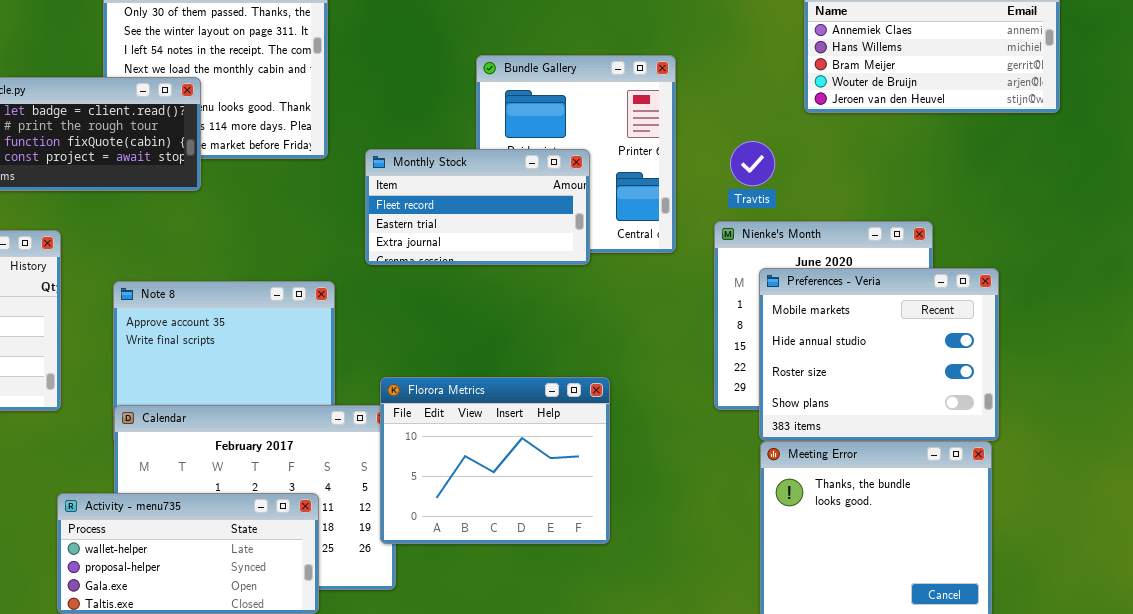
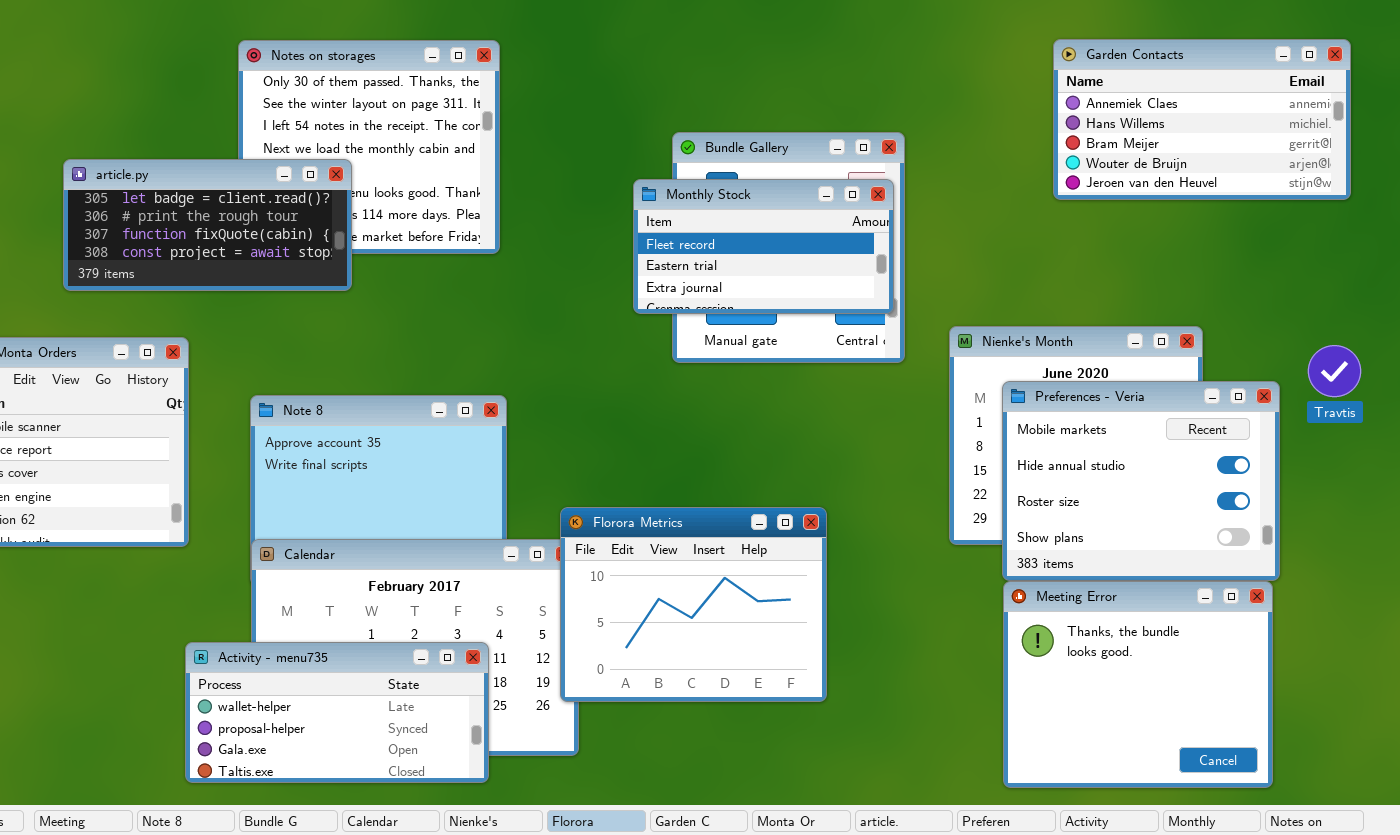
Travtis: [730,141,775,186] -> [1308,345,1361,397], moved
Monthly Stock: [365,149,590,265] -> [633,179,894,314], moved

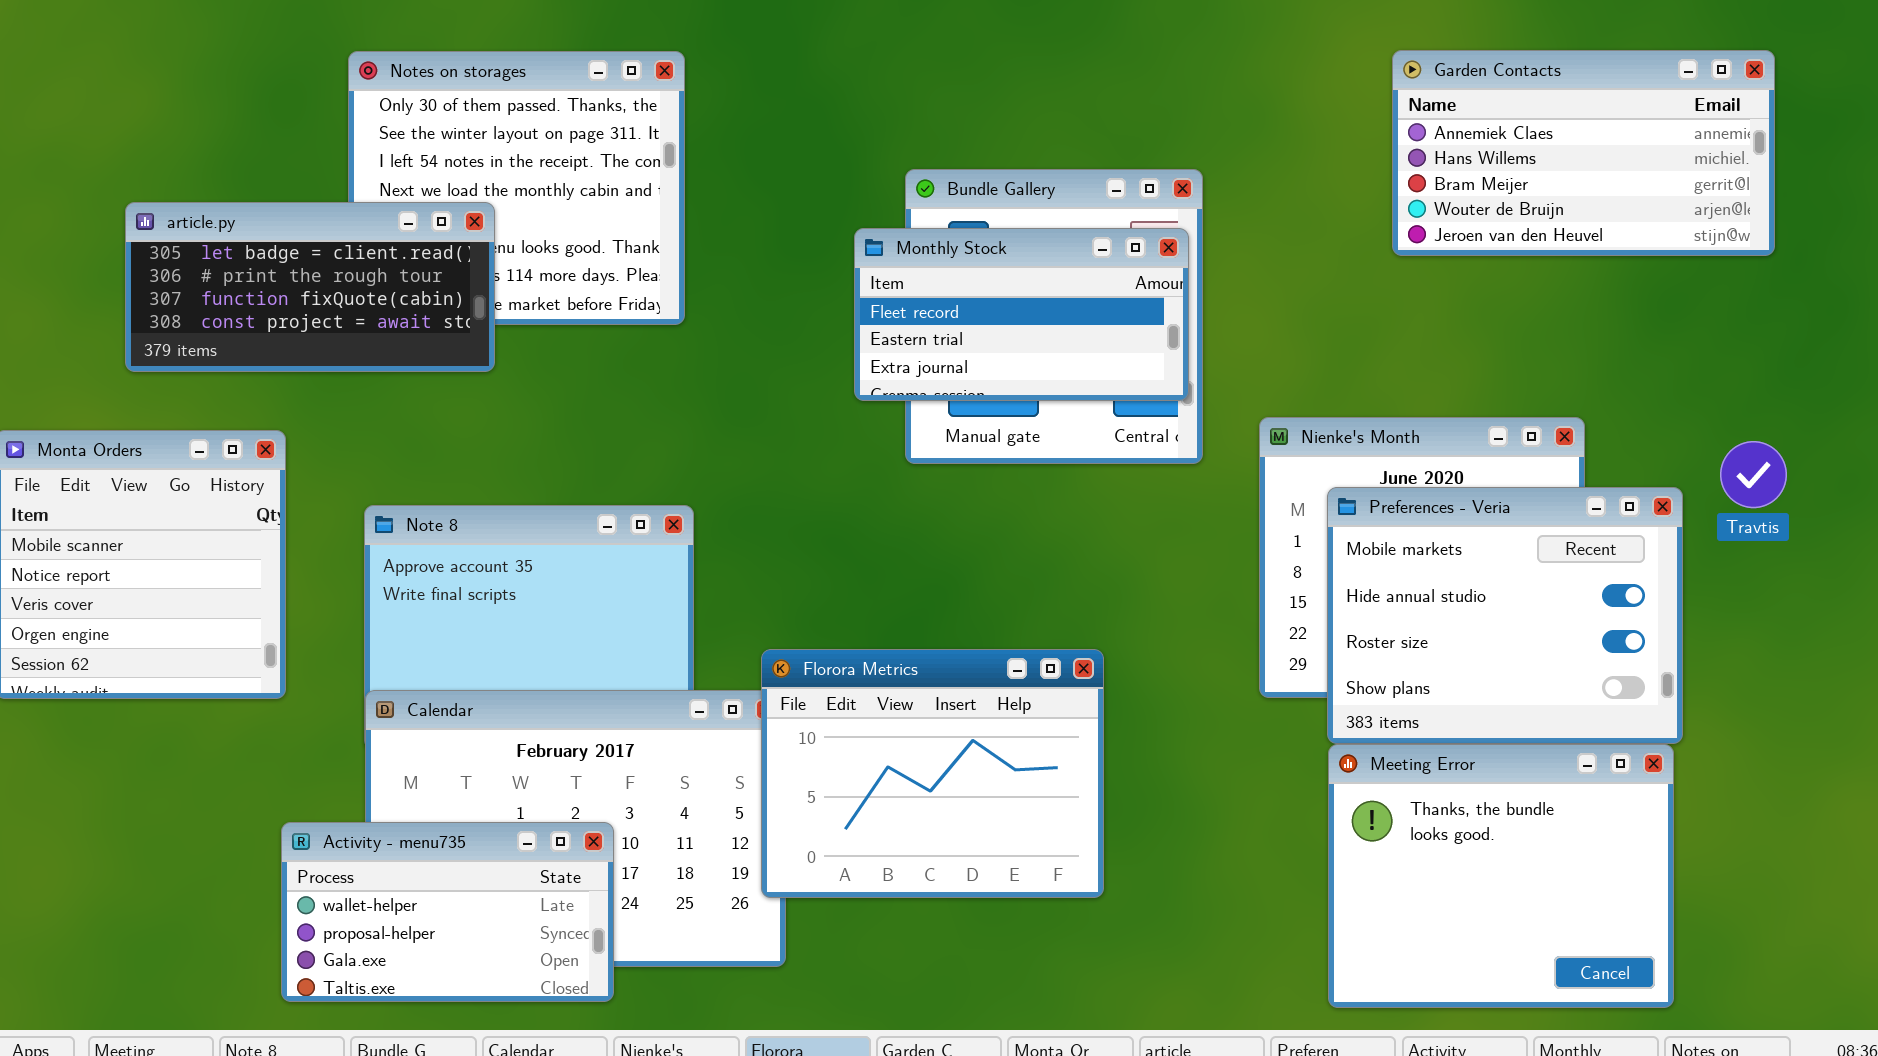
Activity - menu735: [185,642,489,783] -> [281,822,614,1002], resized

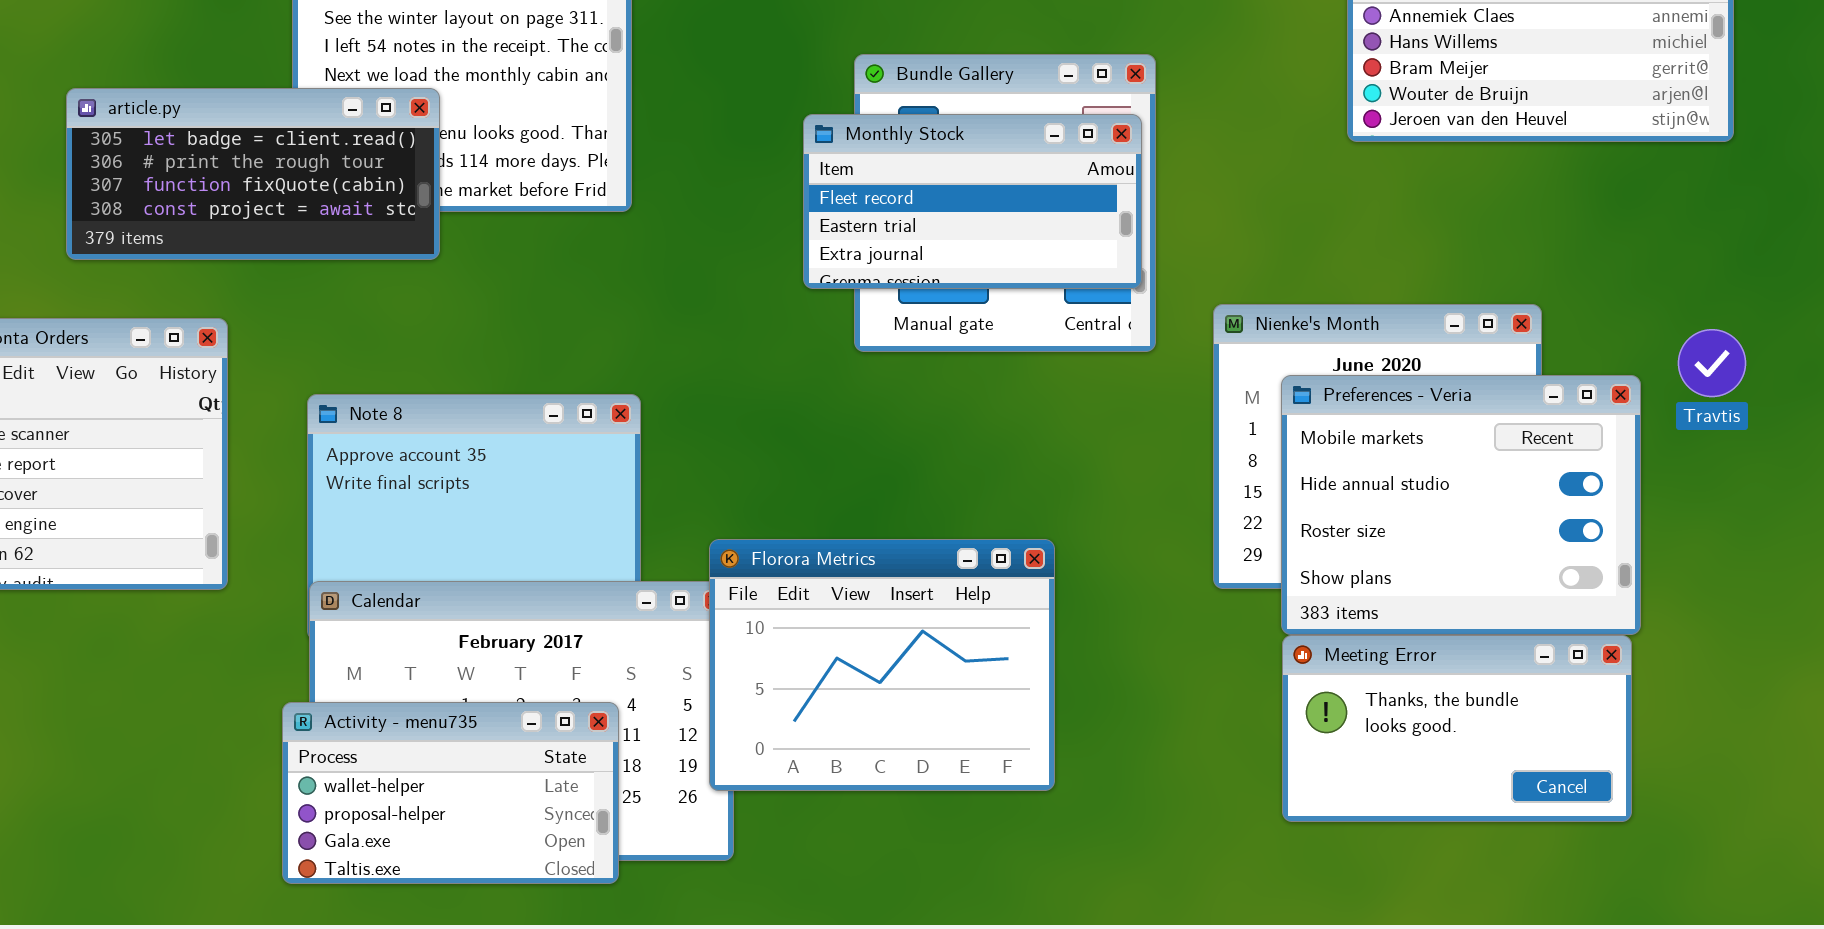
Meeting Error: [1328,744,1674,1008] -> [1282,635,1632,822], resized
Activity - menu735: [281,822,614,1002] -> [282,702,619,884], moved

